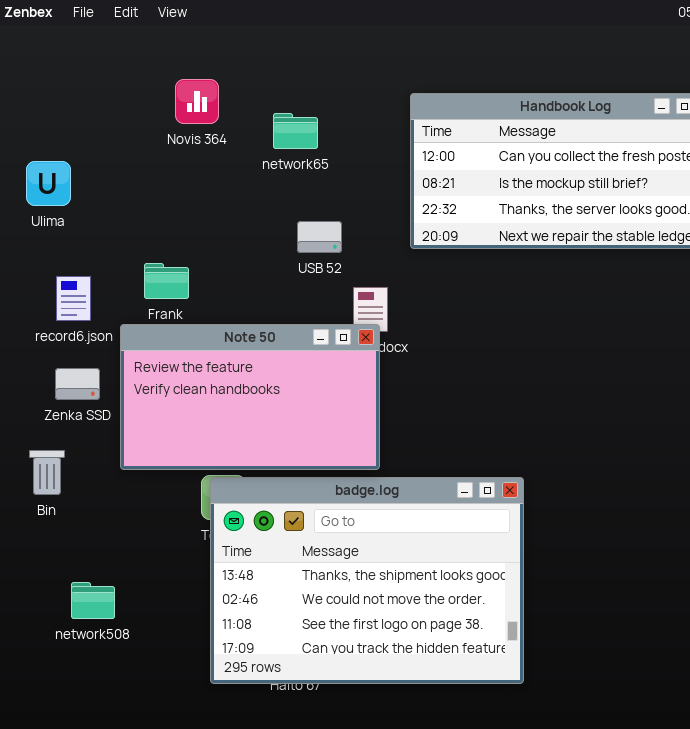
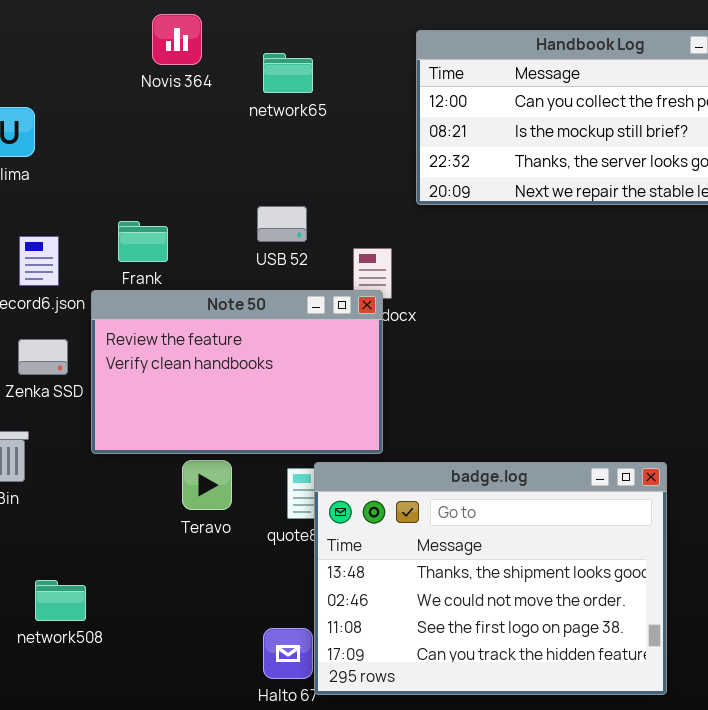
USB 52: [297,221,342,253] -> [257,206,307,242], moved
badge.log: [210,477,524,684] -> [314,462,667,695], moved

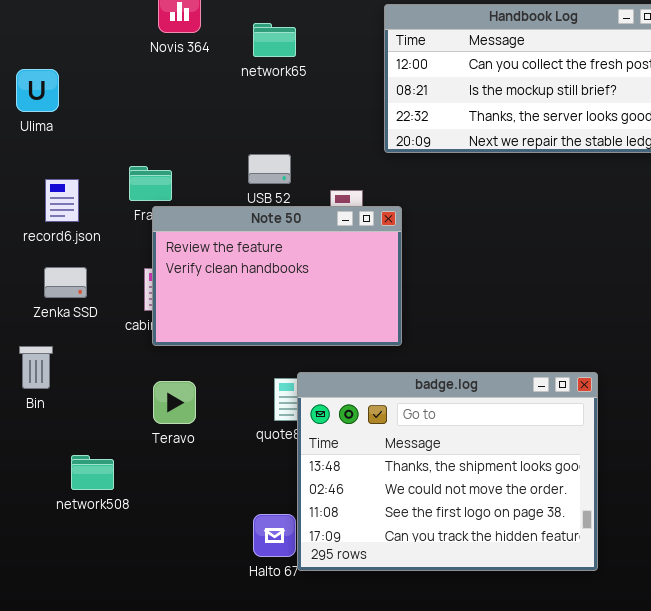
Note 50: [91,290,383,454] -> [152,206,402,346], moved
Teravo: [182,460,232,510] -> [153,381,196,424], moved
network508: [35,580,86,621] -> [71,455,114,490], moved

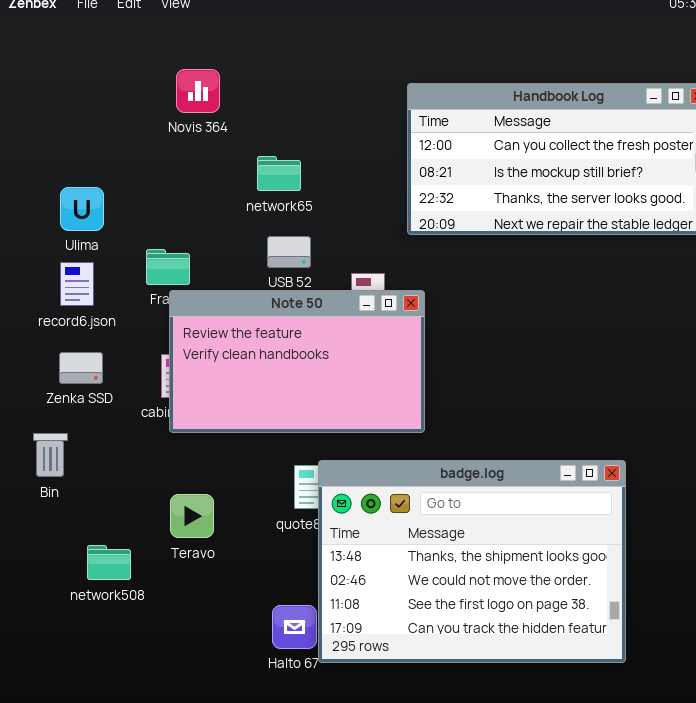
network65: [253,23,296,57] -> [257,156,301,191], moved
Ulima: [16,69,59,112] -> [60,187,104,231], moved
Teravo: [153,381,196,424] -> [170,494,214,538], moved

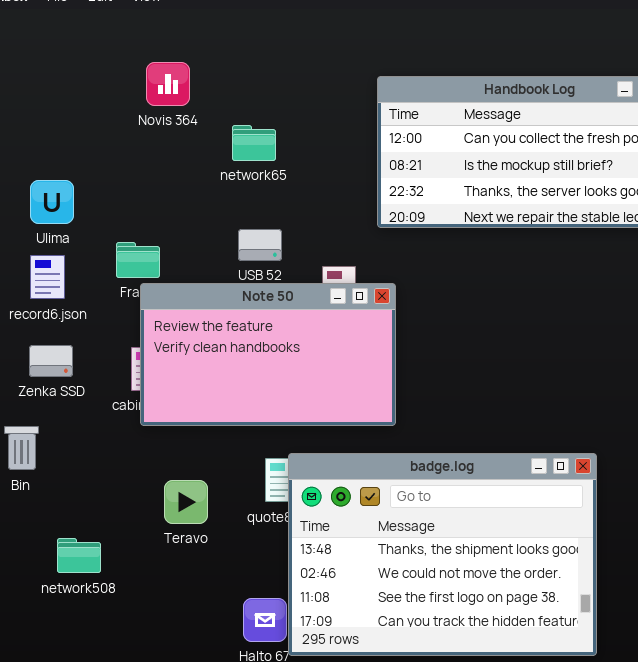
network65: [257,156,301,191] -> [232,125,276,161], moved
Teravo: [170,494,214,538] -> [164,480,208,524], moved

